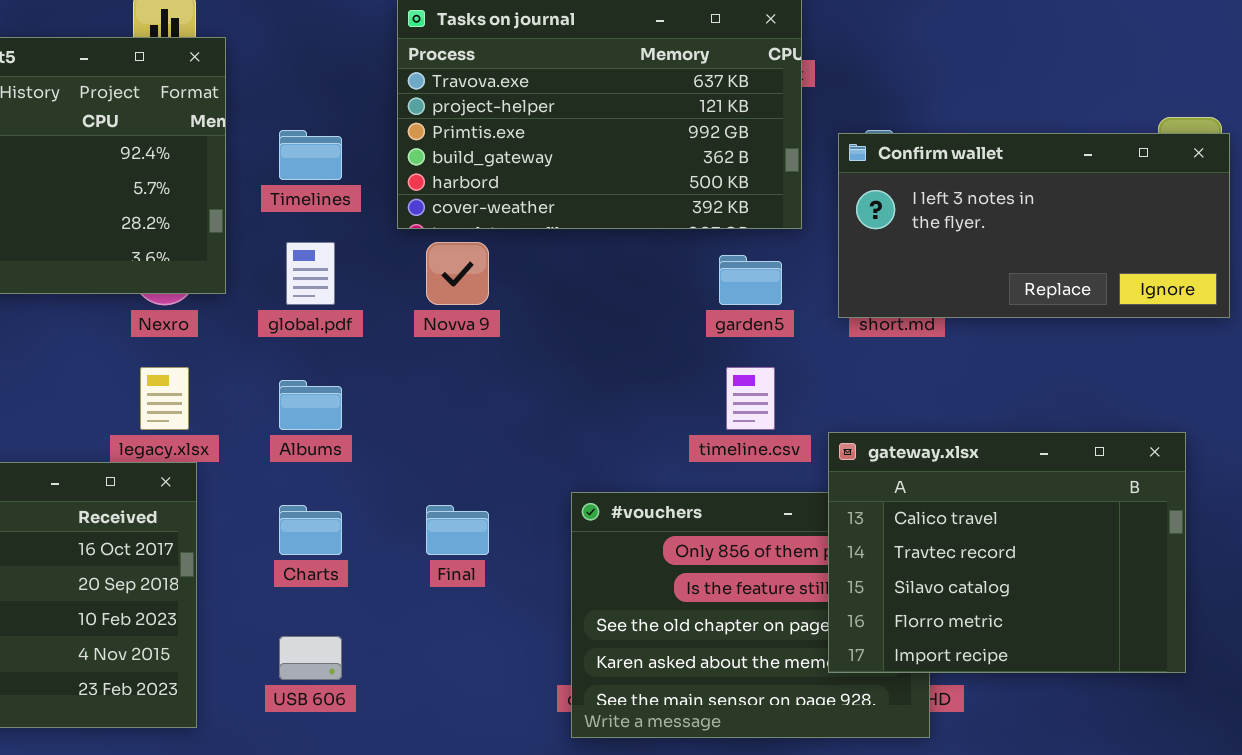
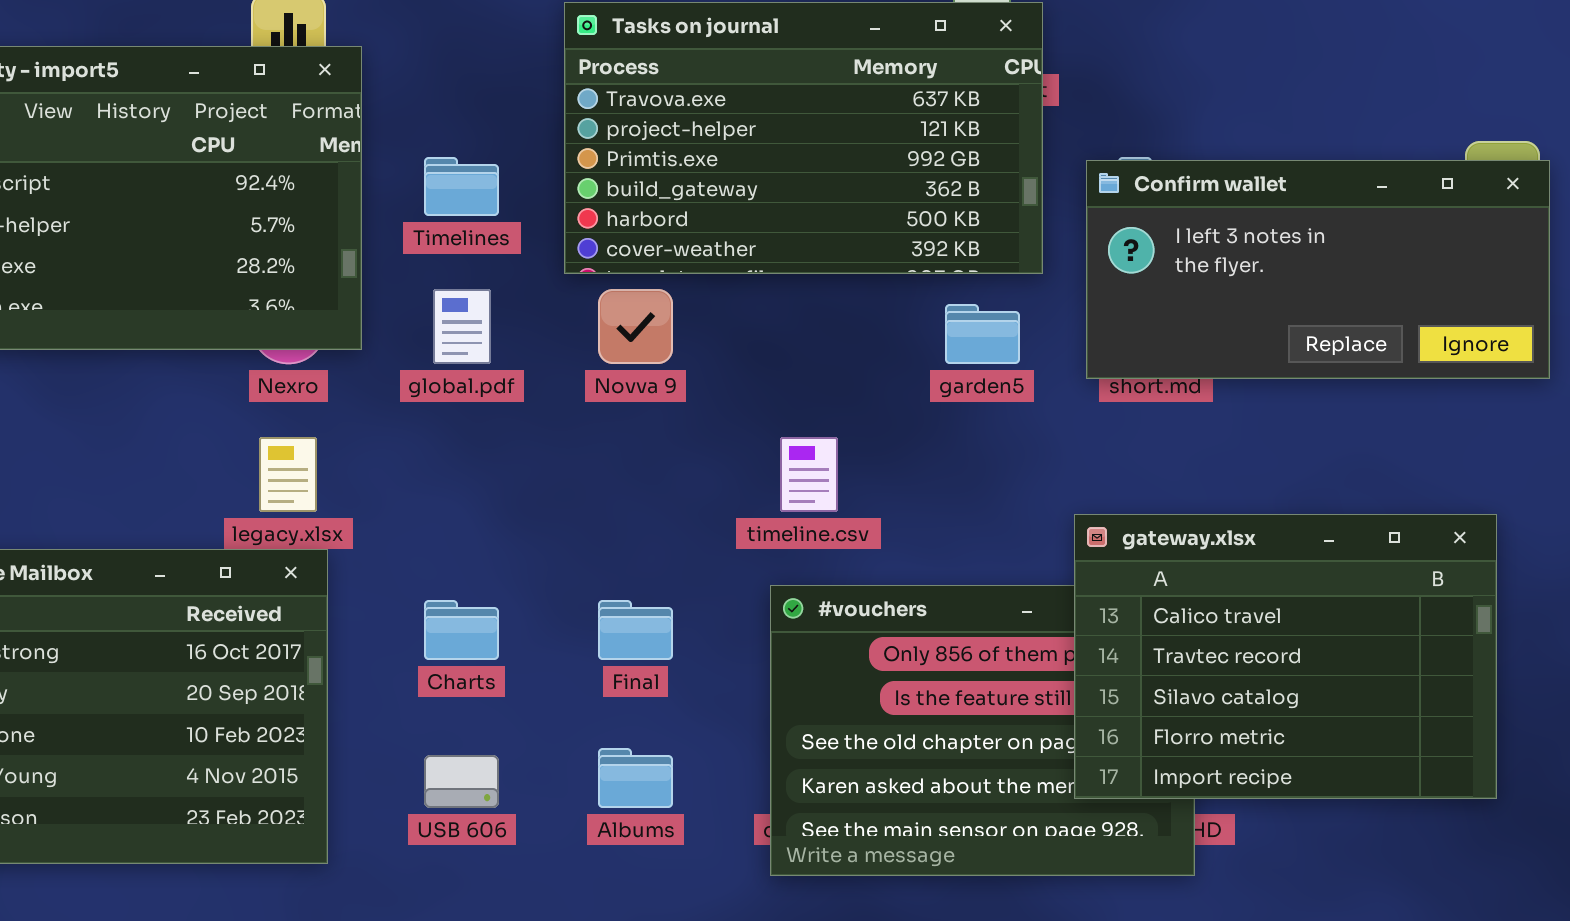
timeline.csv: [726,367,775,430] -> [780,437,838,512], moved
Albums: [279,380,342,430] -> [598,748,673,808], moved

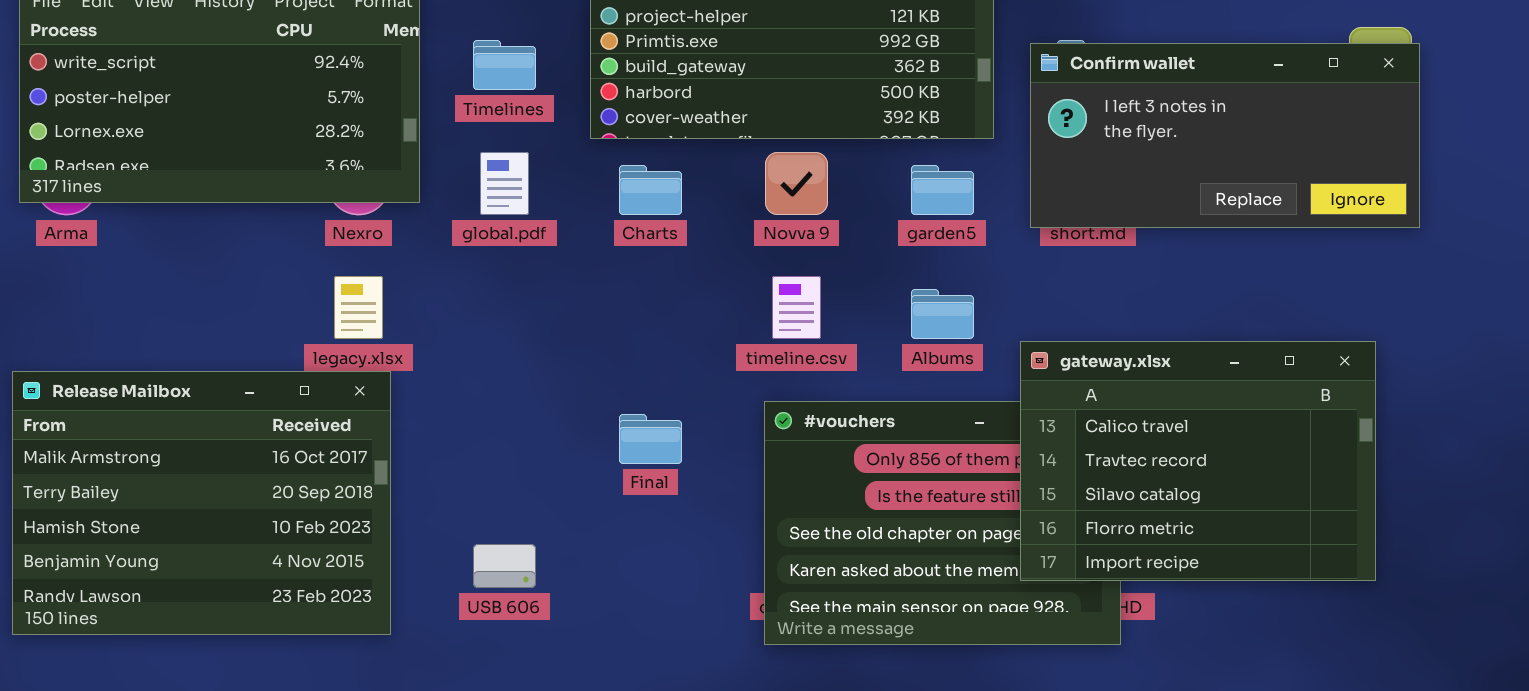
Novva 9: [598,289,673,364] -> [765,152,828,215], moved
Charts: [424,600,499,660] -> [619,165,682,215], moved
Albums: [598,748,673,808] -> [911,289,974,339], moved

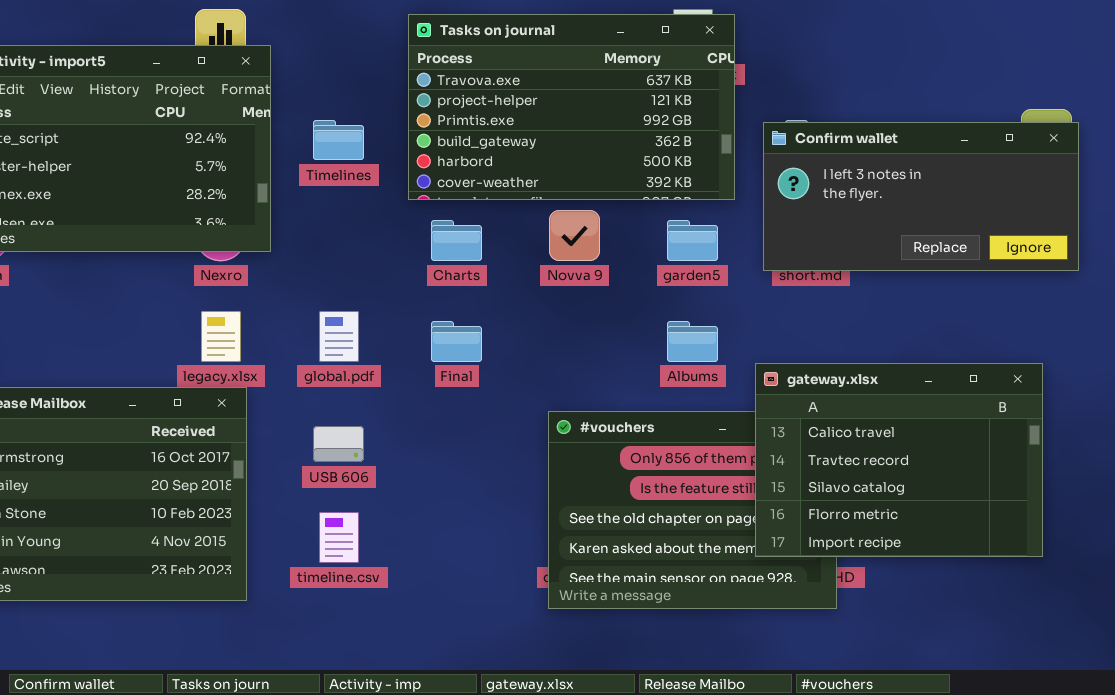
global.pdf: [480,152,529,215] -> [319,311,359,362], moved
timeline.csv: [772,276,821,339] -> [319,512,359,563], moved
Final: [619,414,682,464] -> [431,321,482,362], moved
USB 606: [473,544,536,588] -> [313,426,364,462], moved

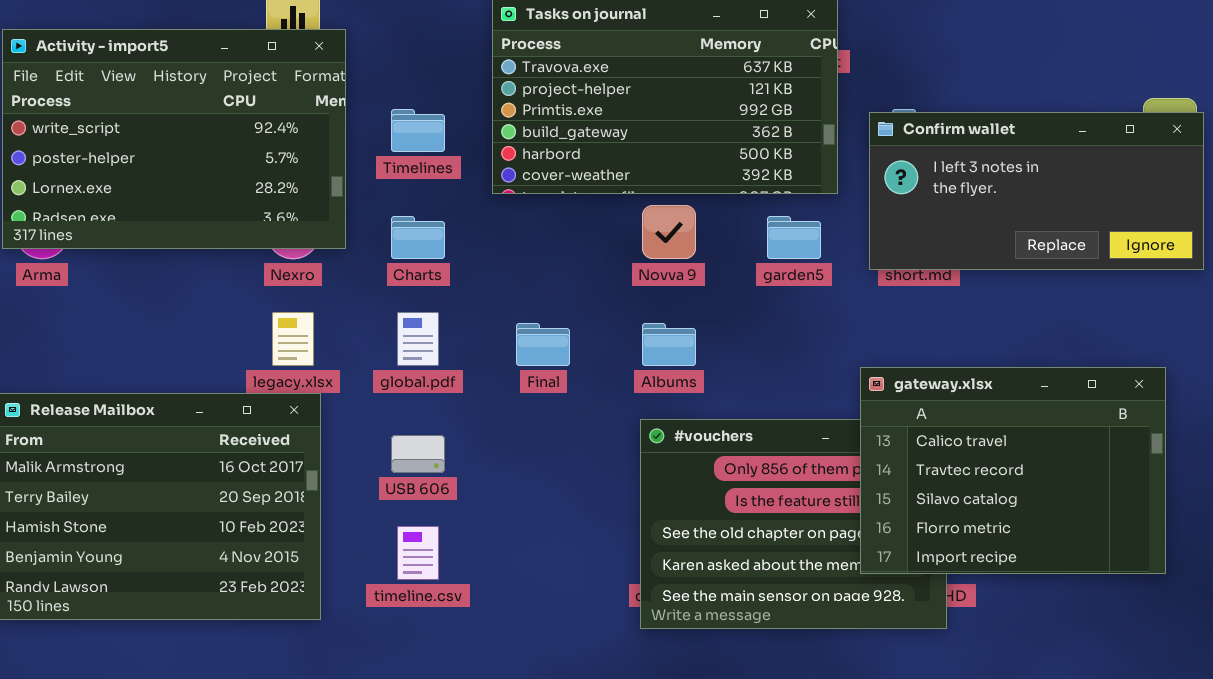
Charts: [431,220,482,261] -> [391,216,445,259], moved
Albums: [667,321,718,362] -> [642,323,696,366], moved

